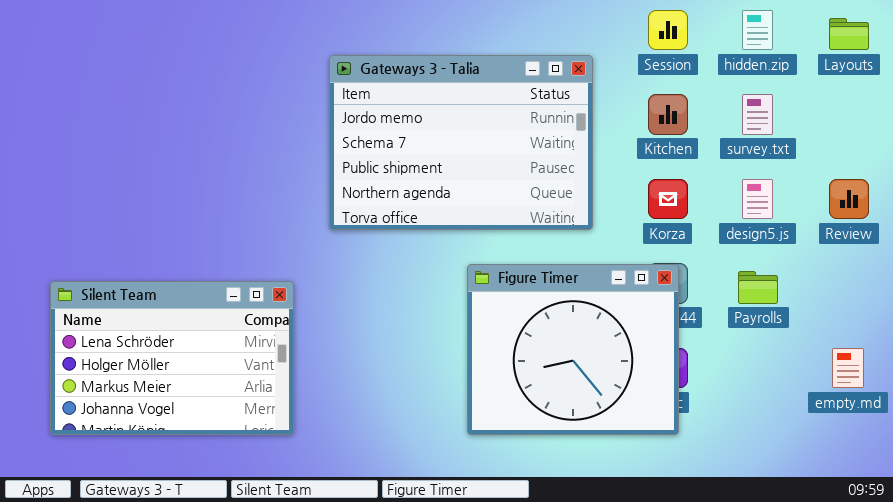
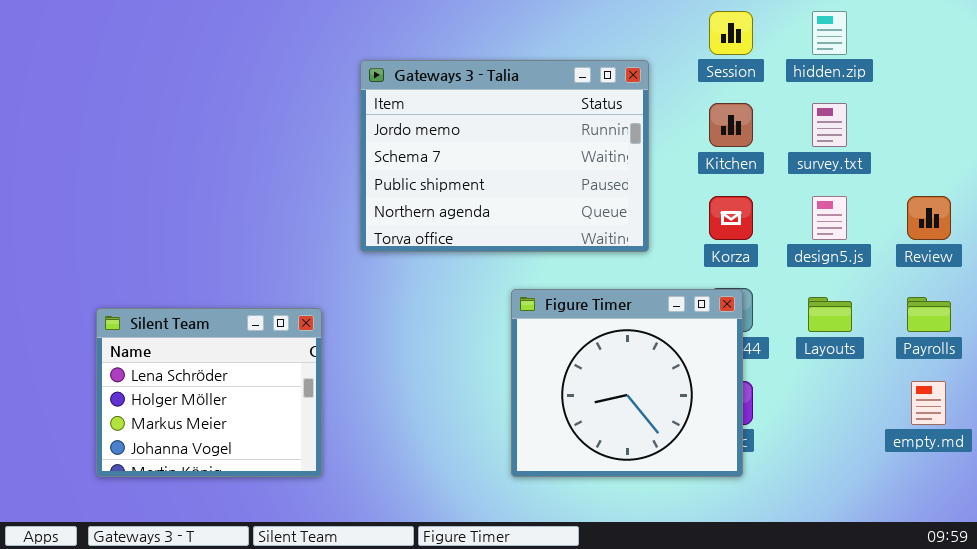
Layouts: [829,18,869,50] -> [808,297,852,332], moved
Payrolls: [738,271,778,304] -> [907,297,951,332], moved
Silent Team: [50,281,294,435] -> [96,308,322,477], resized

